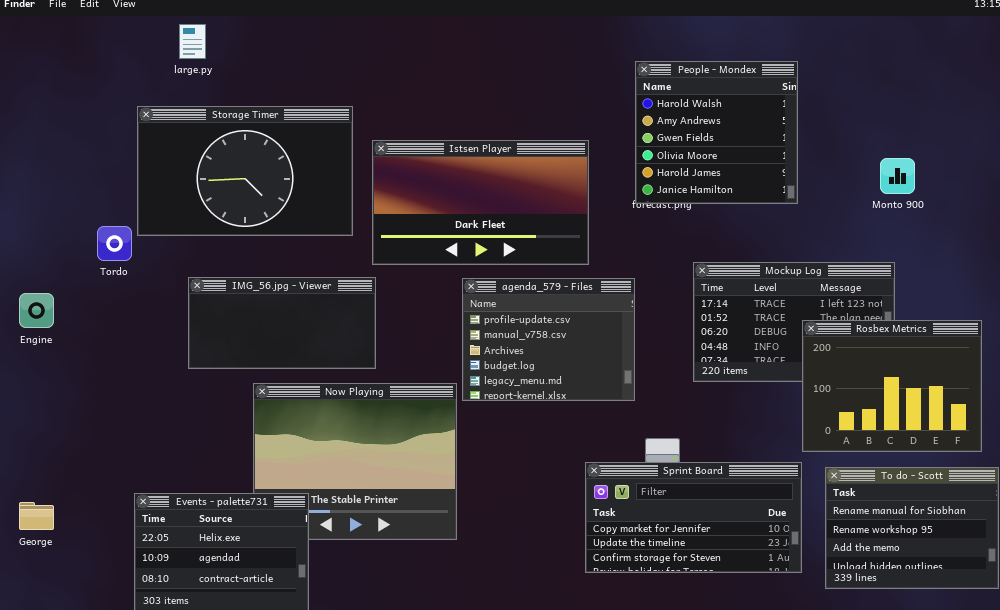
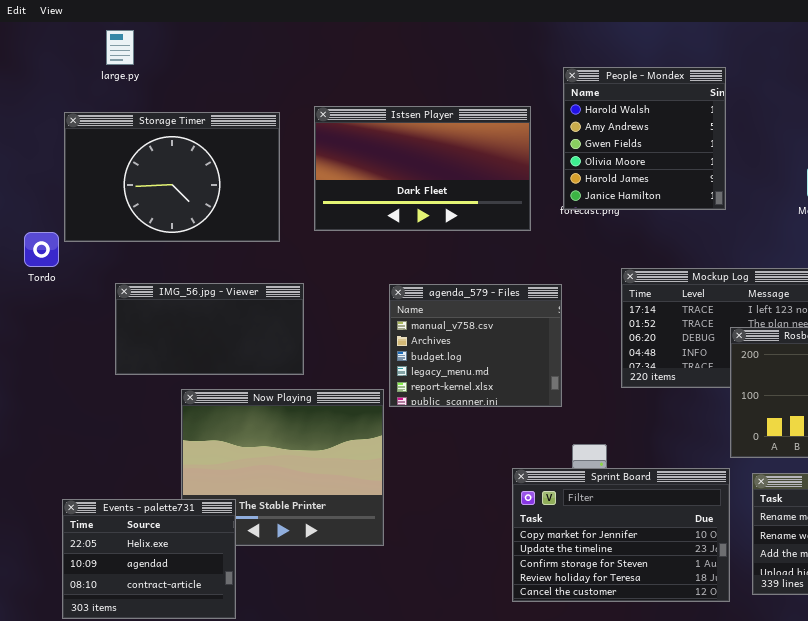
Istsen Player: [372,140,589,265] -> [314,106,531,231], moved
agenda_579 - Files: [462,278,635,401] -> [389,284,562,407], scrolled down 1 row
Sprint Board: [585,462,802,573] -> [512,468,730,602], resized

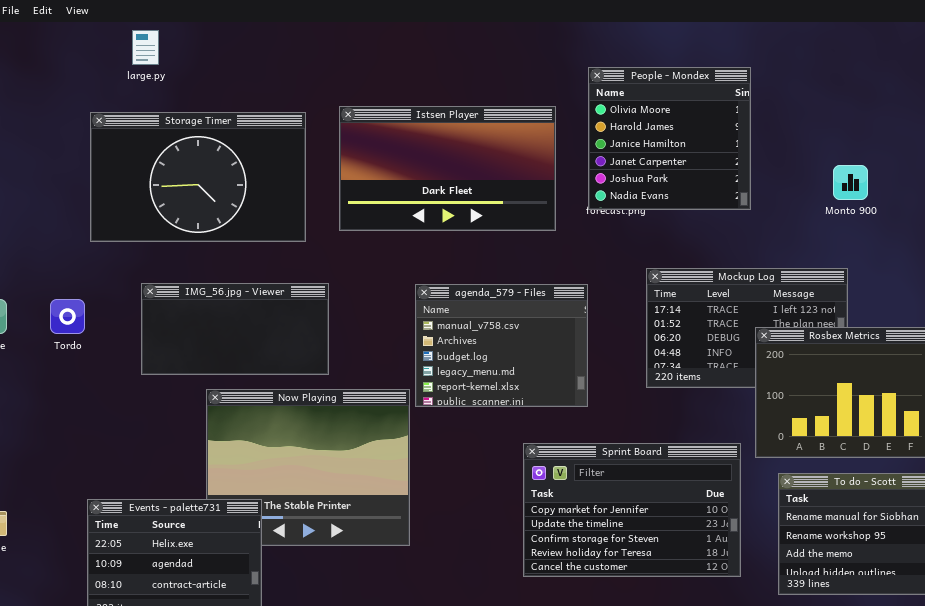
People - Mondex: [563,67,726,210] -> [588,67,751,210], scrolled down 3 rows
Tordo: [24,232,59,267] -> [50,299,85,334], moved
Sprint Board: [512,468,730,602] -> [523,443,741,577], moved

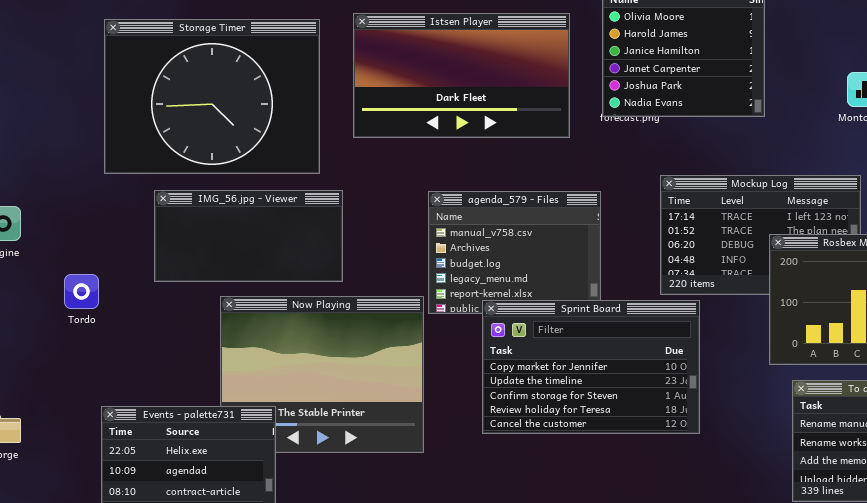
Storage Timer: [90,112,306,242] -> [104,19,320,174], resized
Tordo: [50,299,85,334] -> [64,274,99,309], moved
Sprint Board: [523,443,741,577] -> [482,300,700,434], moved

